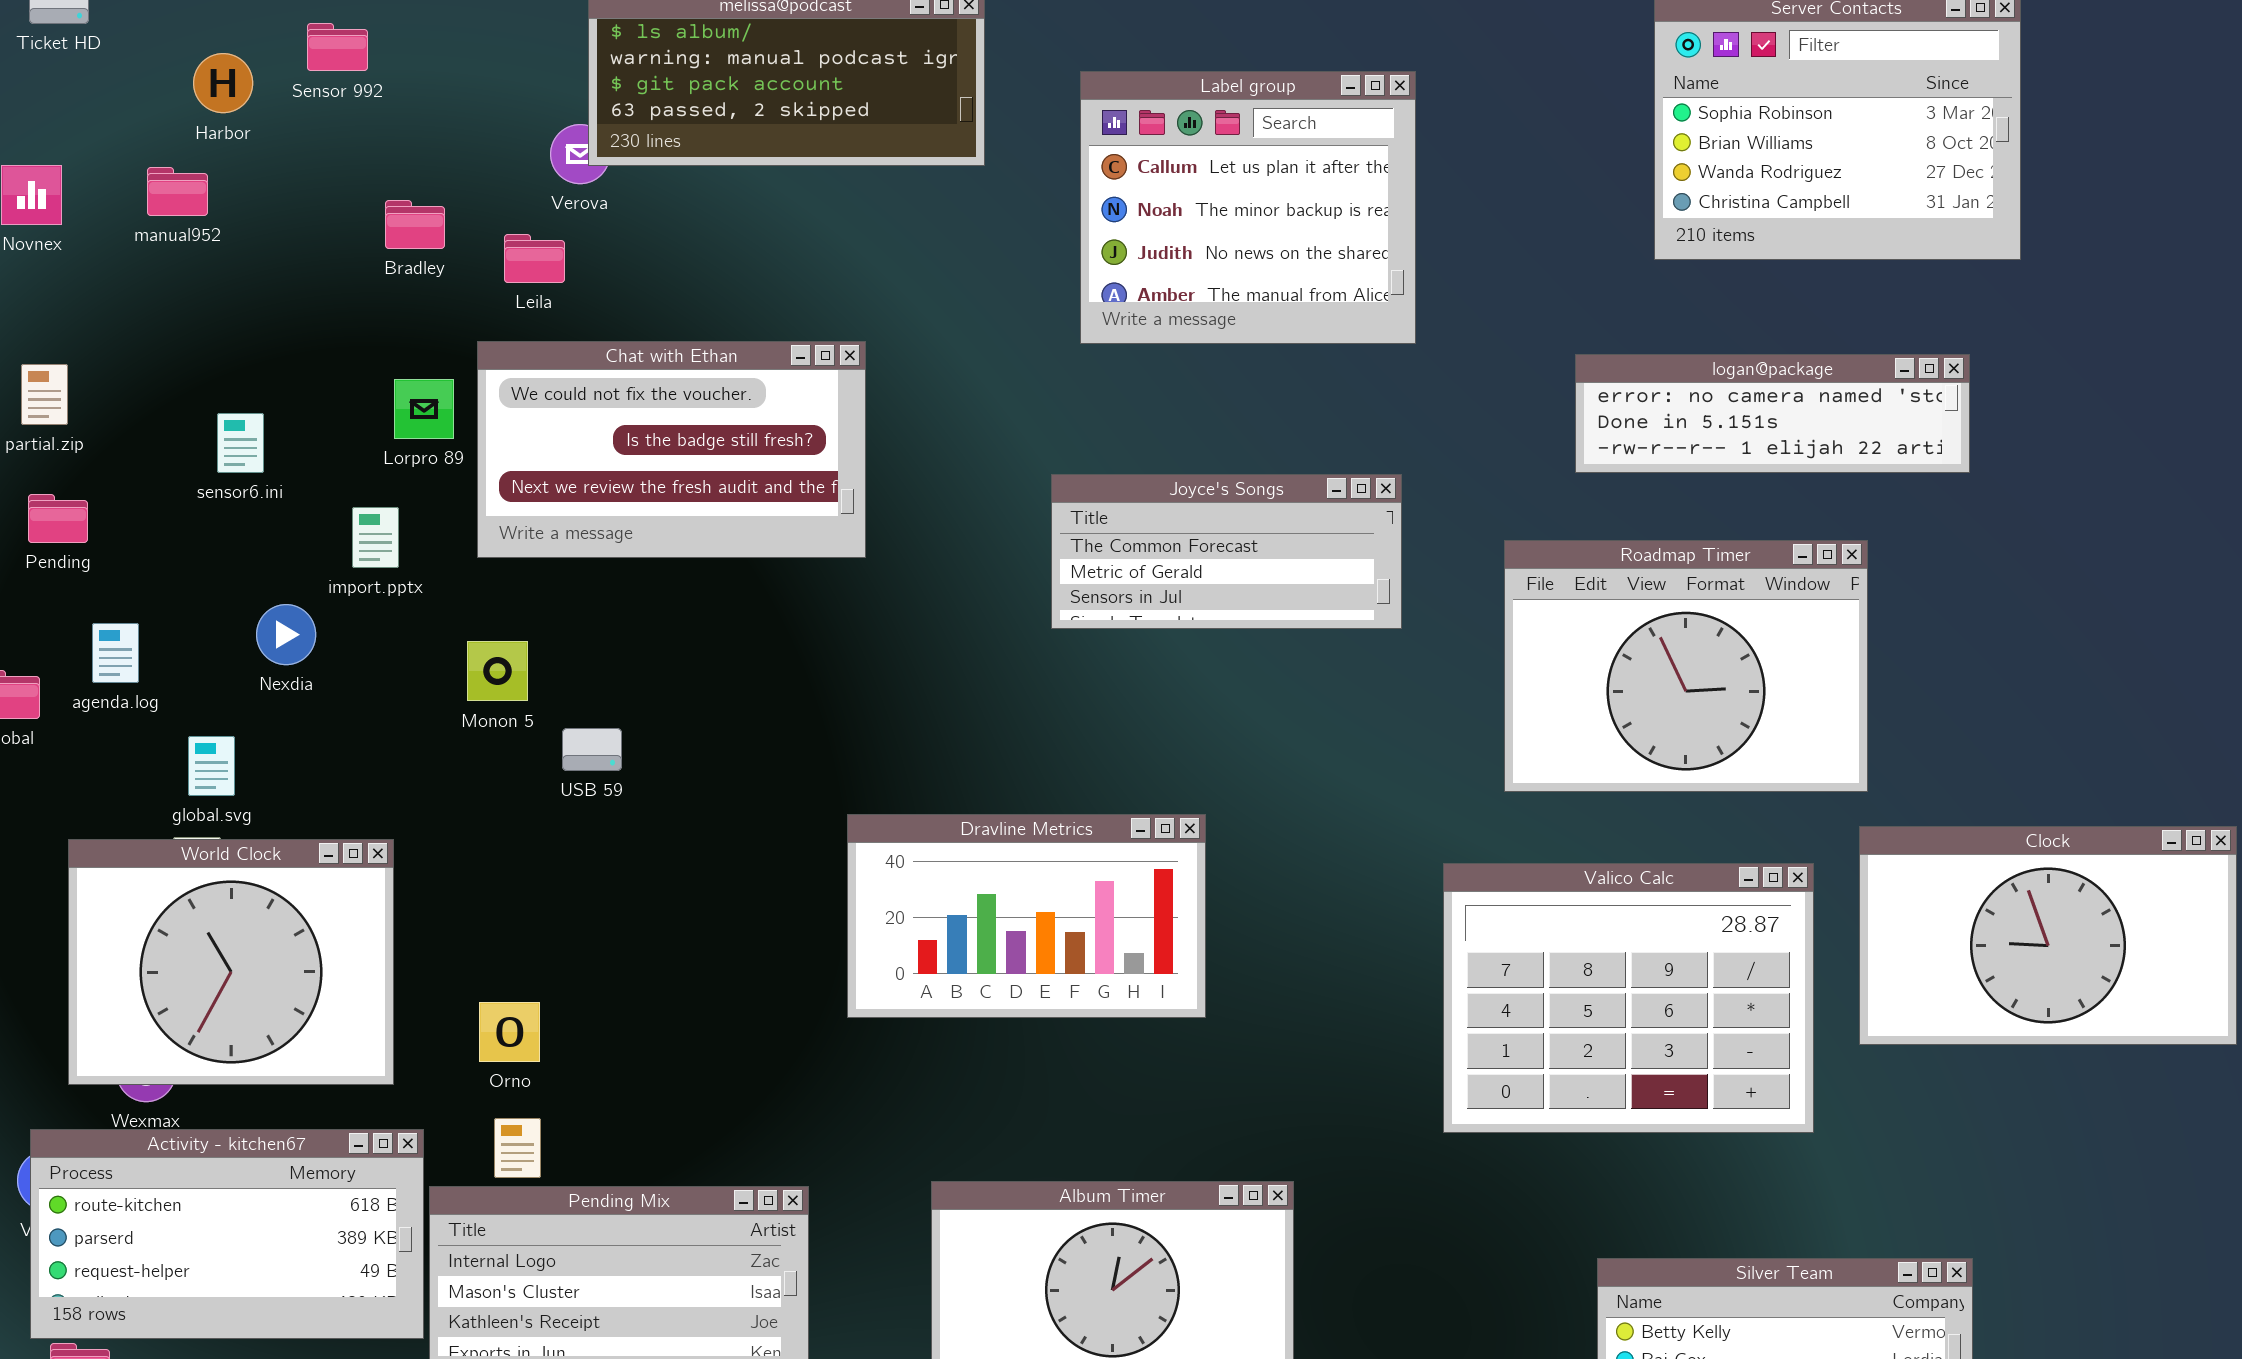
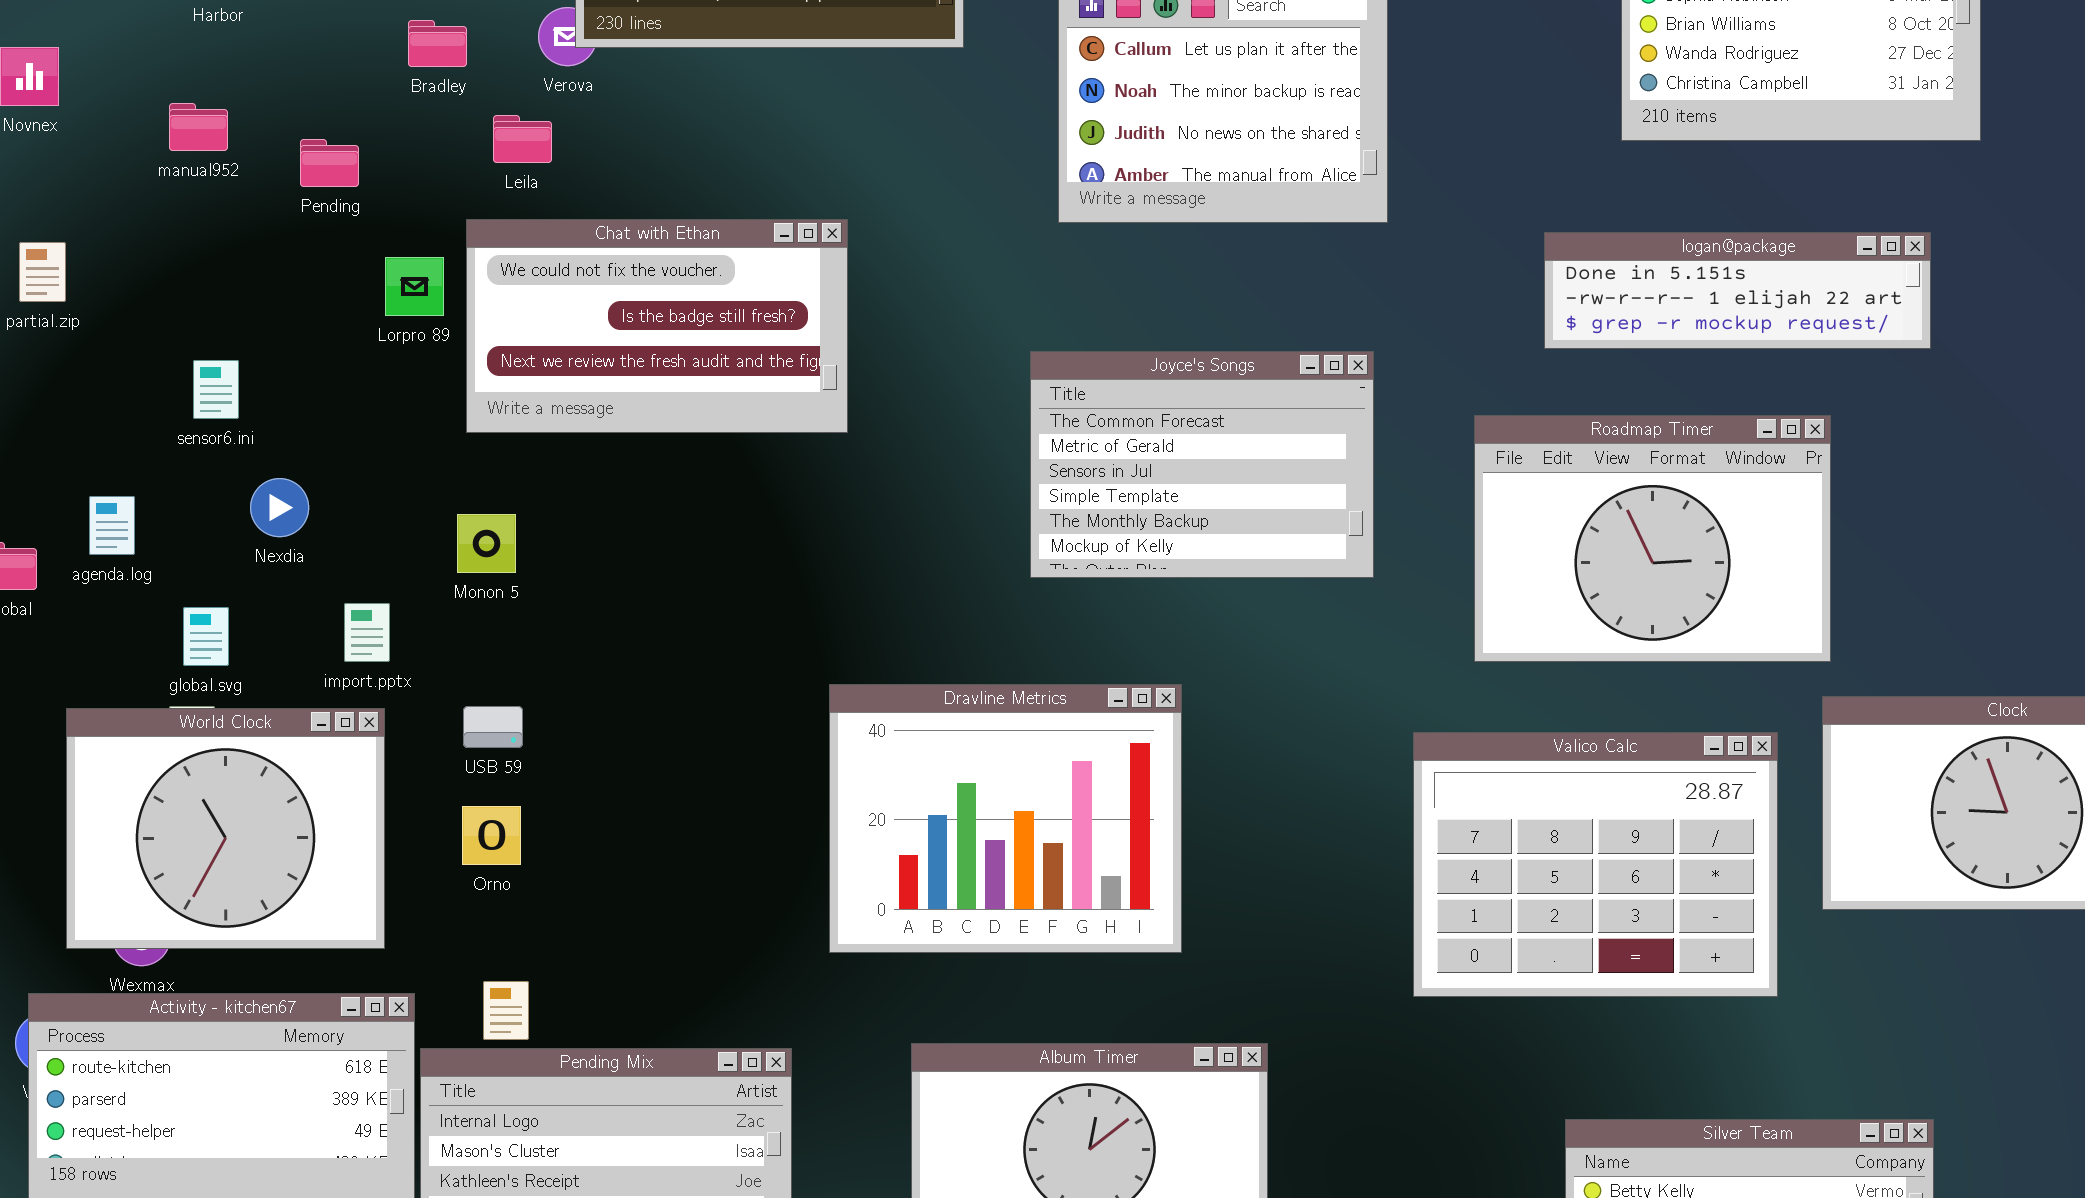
manual952: [147,167,208,216] -> [169,103,228,151], moved
Bradley: [385,200,445,249] -> [408,20,467,67], moved
logan@package: [1575,354,1970,473] -> [1544,232,1931,349], scrolled down 1 row
sensor6.ini: [217,413,264,473] -> [193,360,239,419], moved
Joyce's Songs: [1051,474,1402,629] -> [1030,351,1374,578], resized
Pending: [28,494,88,543] -> [300,139,359,187], moved
import.pptx: [352,507,399,568] -> [344,603,390,662], moved
USB 59: [562,728,622,771] -> [463,706,523,748], moved
Dravline Metrics: [847,814,1206,1018] -> [829,684,1182,953], resized
Orno: [479,1002,540,1062] -> [462,806,521,865], moved

